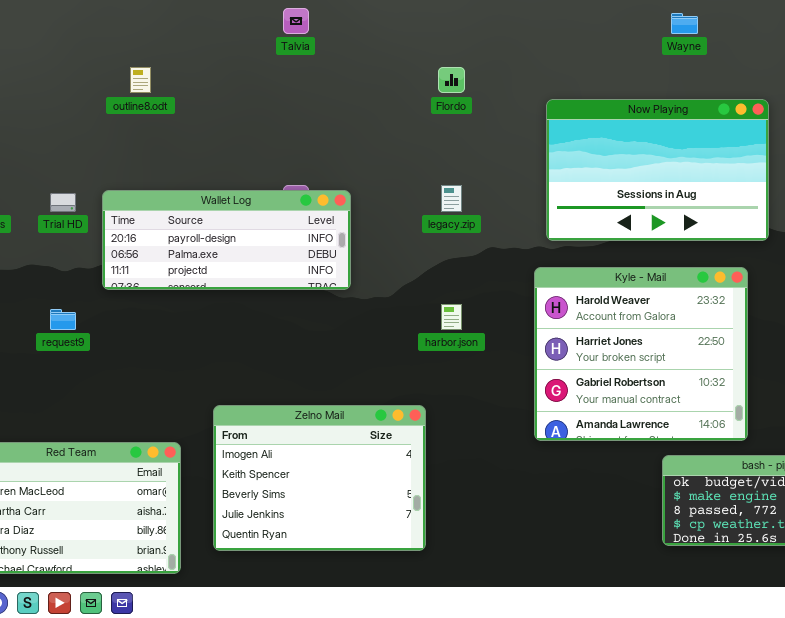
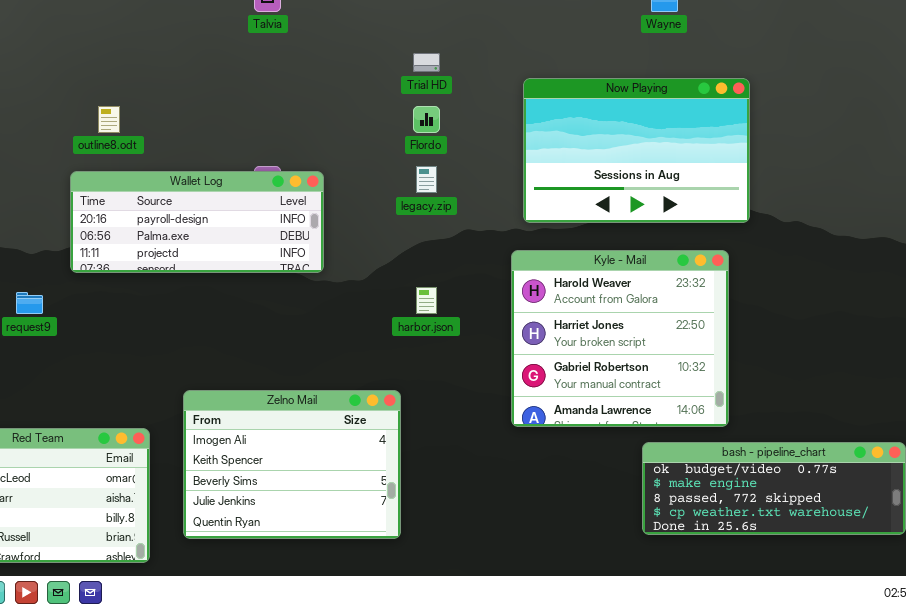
outline8.odt: [130,67,151,93] -> [98,106,120,133], moved
Flordo: [438,67,465,93] -> [413,106,440,133], moved
Trial HD: [50,193,76,212] -> [413,53,440,72], moved

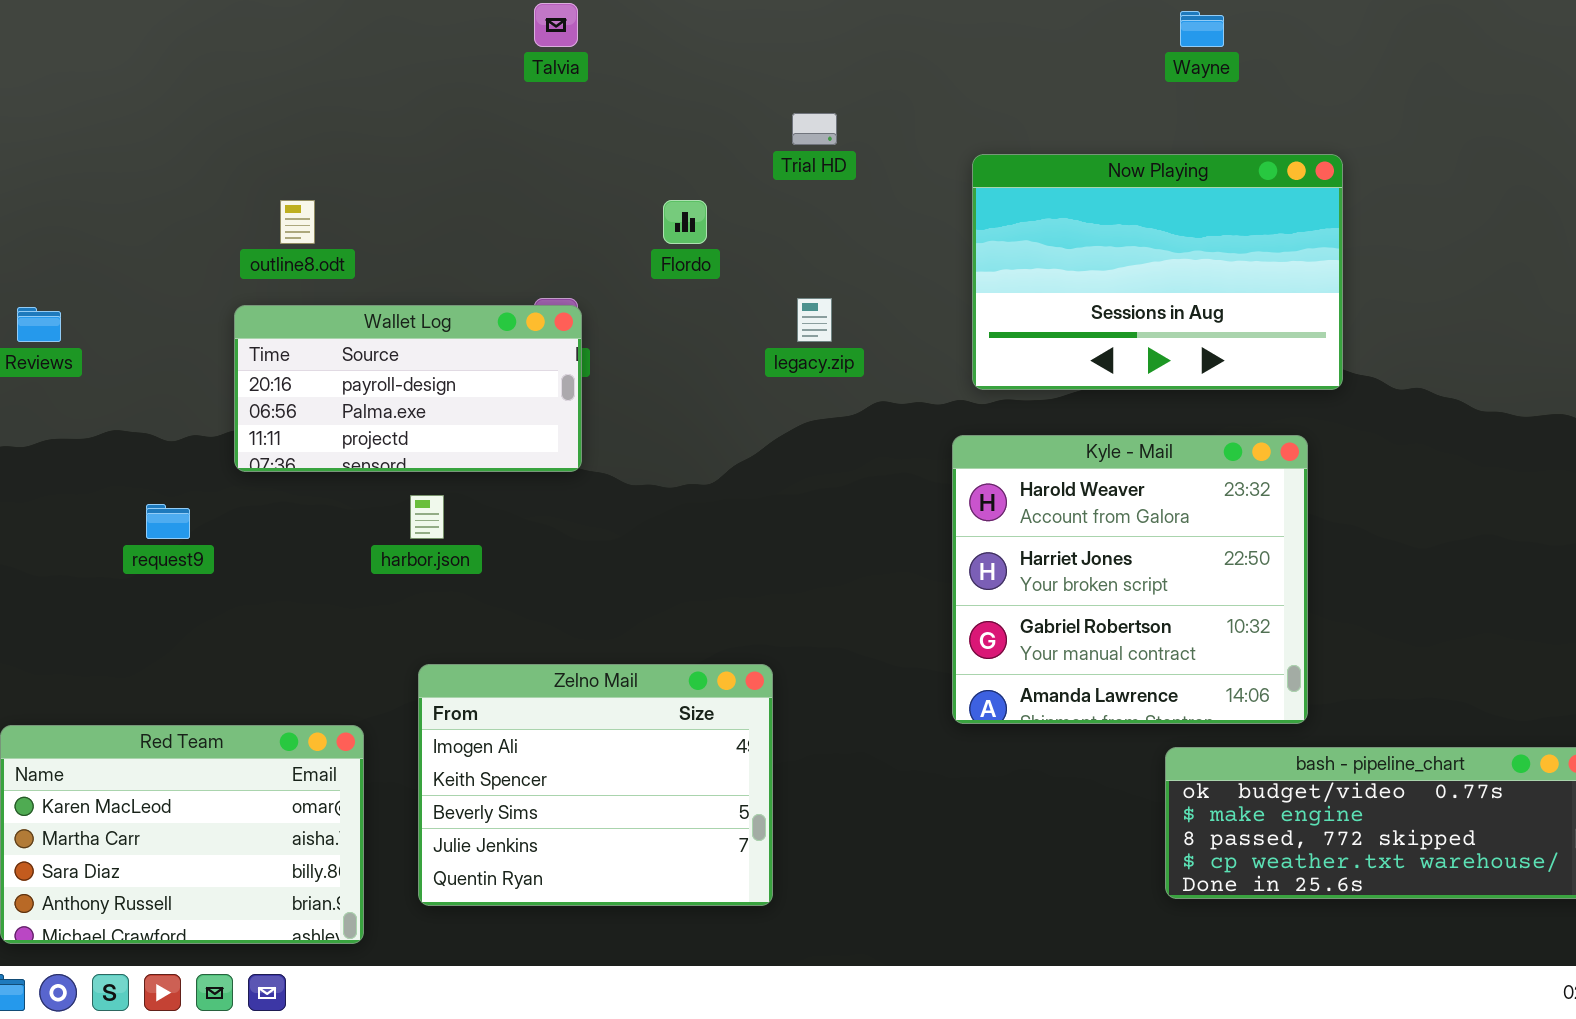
Flordo: [413,106,440,133] -> [663,200,707,244], moved
Wallet Log: [70,171,324,273] -> [234,305,582,472], resized
harbor.json: [416,287,437,314] -> [410,495,444,539], moved

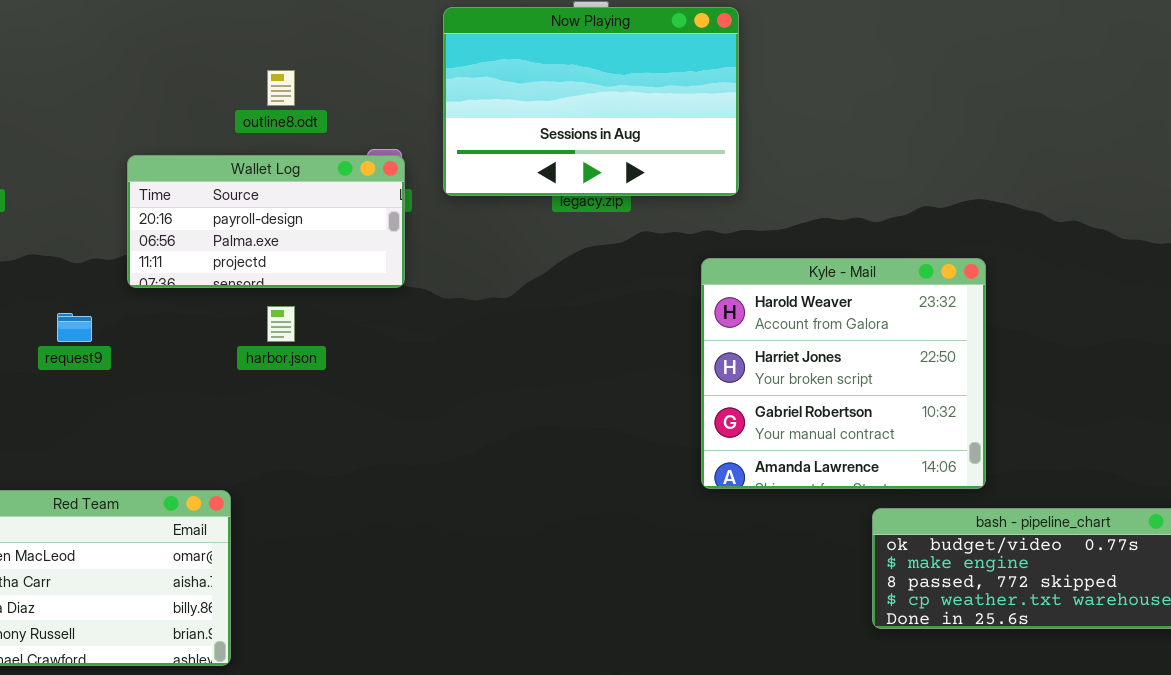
Now Playing: [972,154,1343,390] -> [443,7,739,196], moved
outline8.odt: [280,200,315,244] -> [267,70,295,106], moved
Zelno Mail: [418,664,773,906] -> none, closed

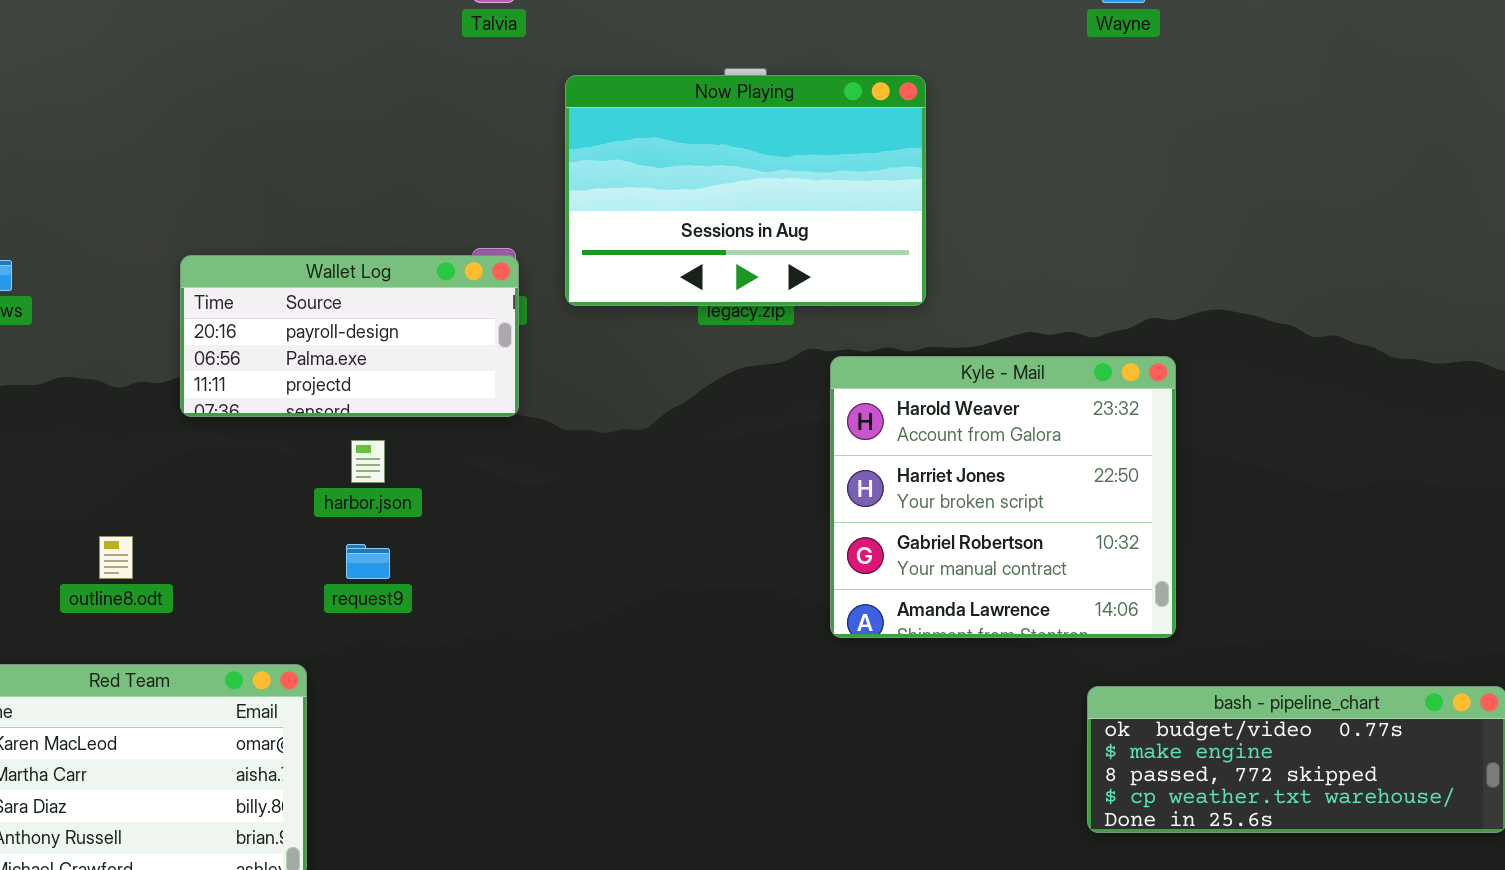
outline8.odt: [267,70,295,106] -> [99,536,133,579], moved
Kyle - Mail: [701,258,986,489] -> [830,356,1176,638], moved
request9: [57,313,92,342] -> [346,544,390,579], moved

